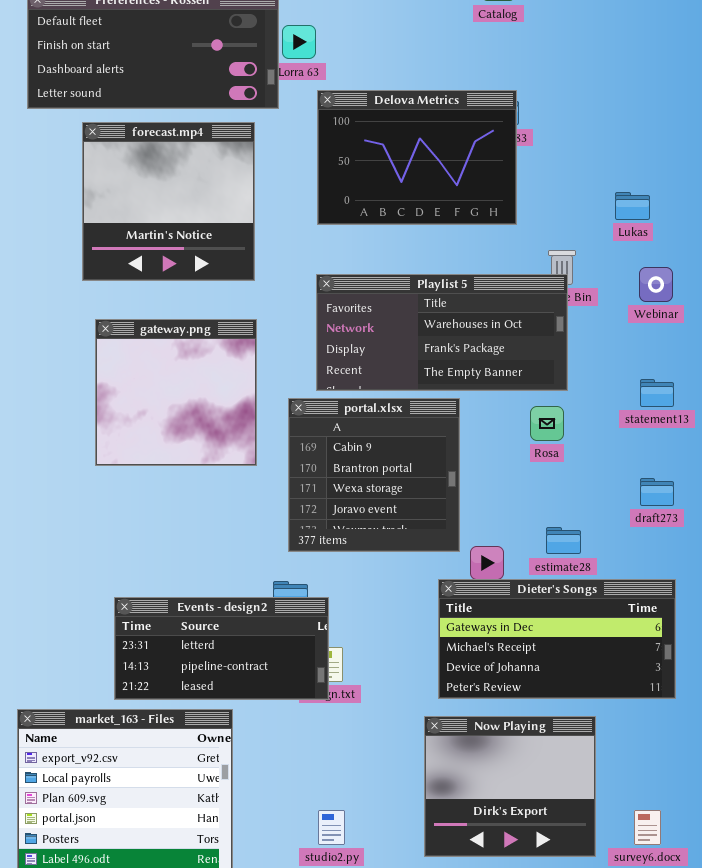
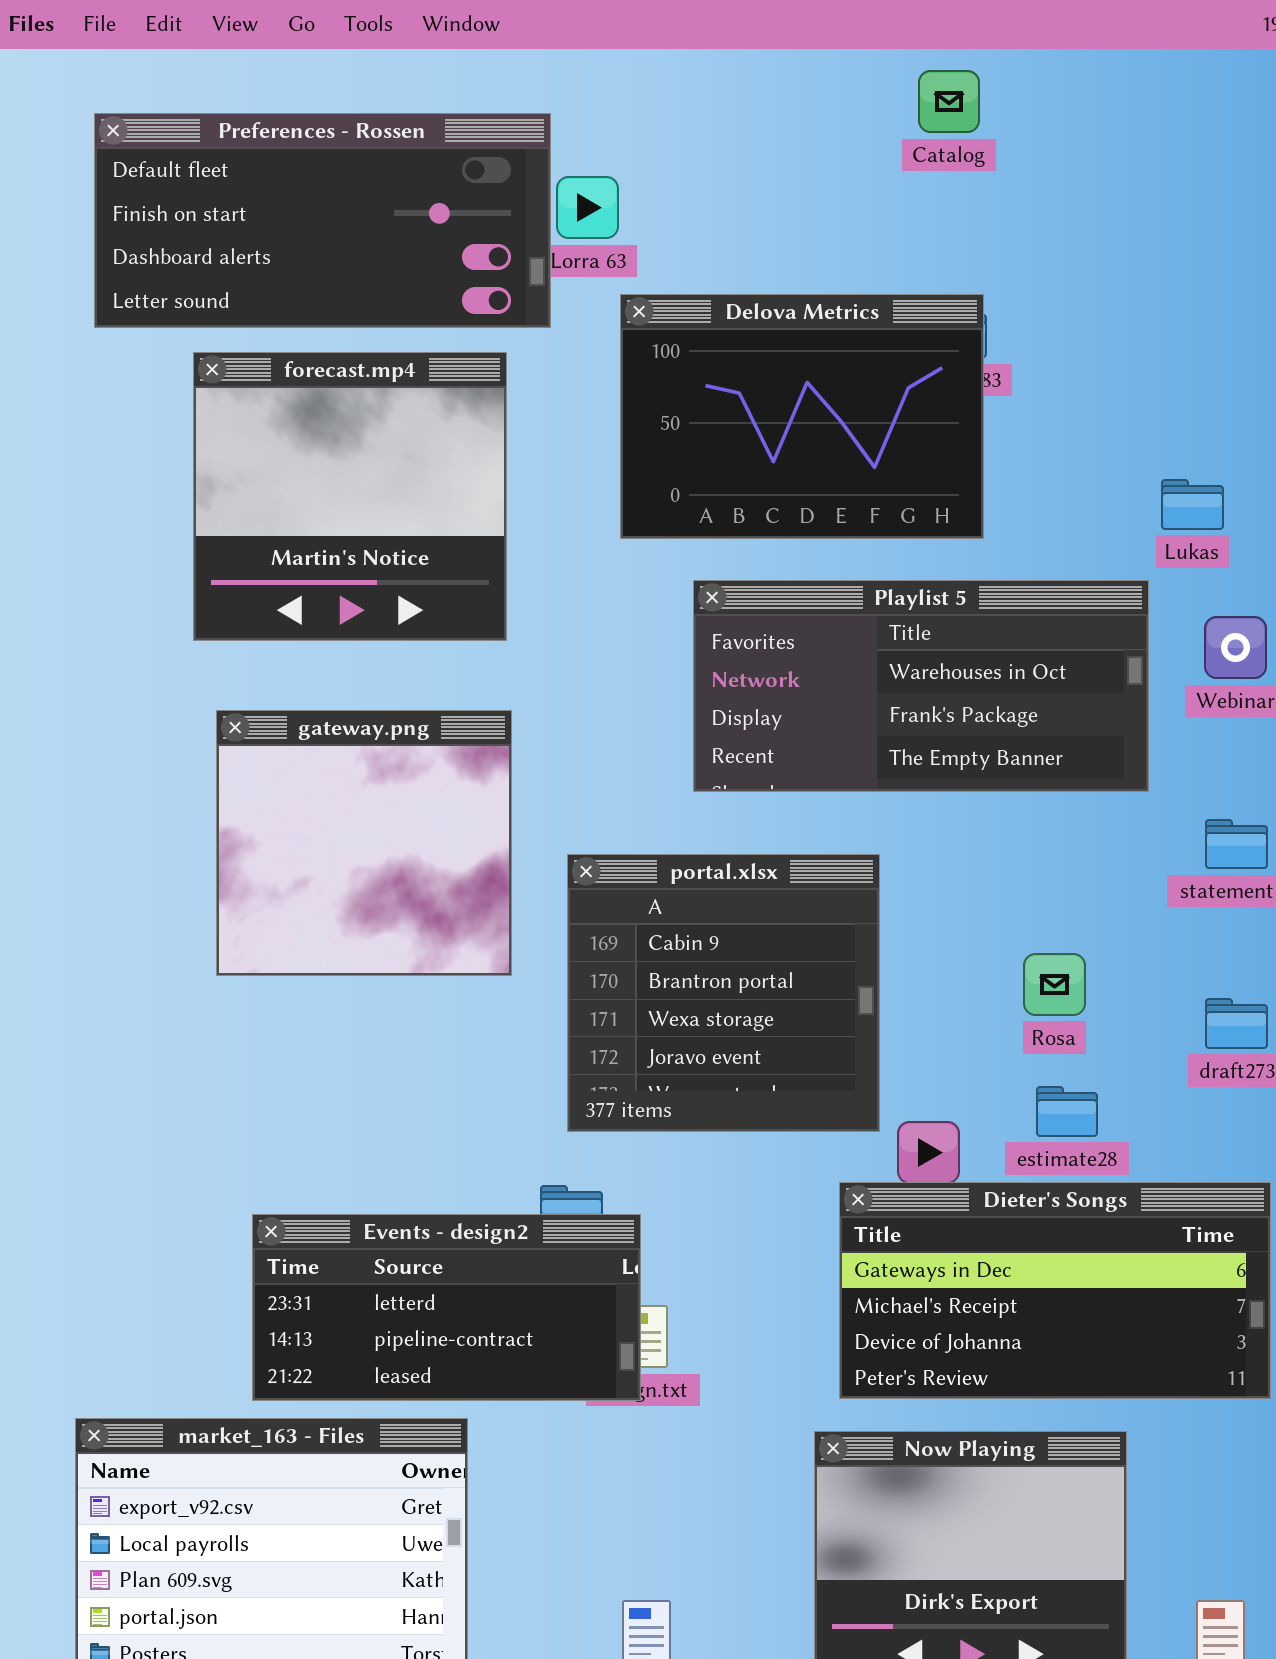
Playlist 5: [316,274,568,391] -> [693,580,1149,792], moved
Rosa: [530,406,564,441] -> [1023,953,1086,1016], moved

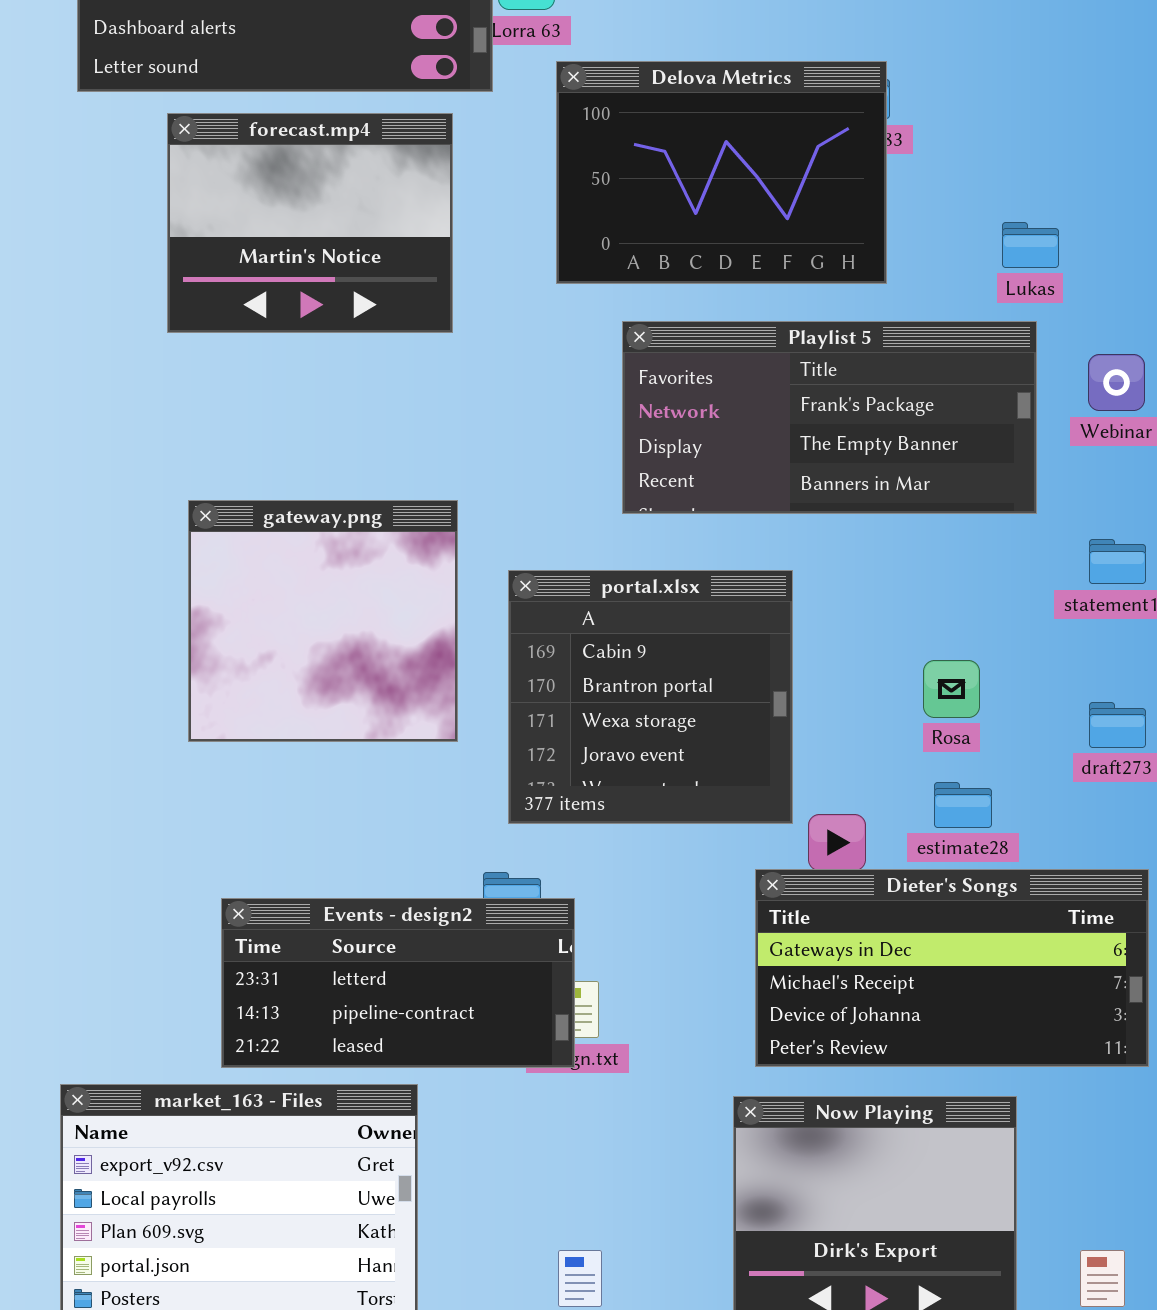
forecast.mp4: [193,352,507,641] -> [167,113,453,333], resized
Lukas: [1161,479,1224,530] -> [1002,222,1059,268], moved
Playlist 5: [693,580,1149,792] -> [622,321,1037,514], scrolled down 1 row
gateway.png: [216,710,512,976] -> [188,500,458,742], moved

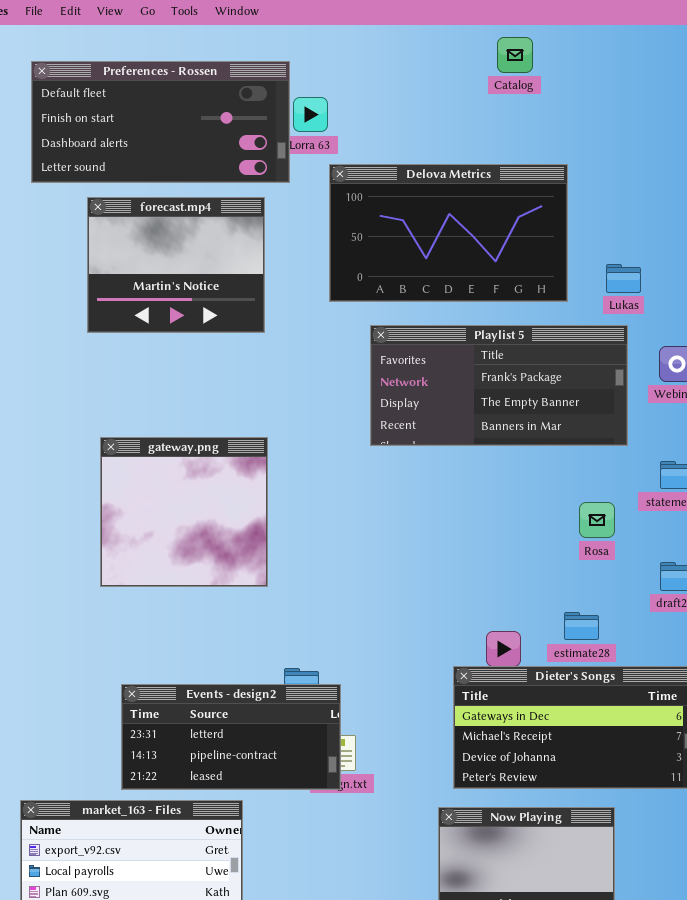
Delova Metrics: [556,61,887,284] -> [329,164,568,302], resized
portal.xlsx: [508,570,793,824] -> none, closed
Rosa: [923,660,980,718] -> [579,502,615,538], moved

